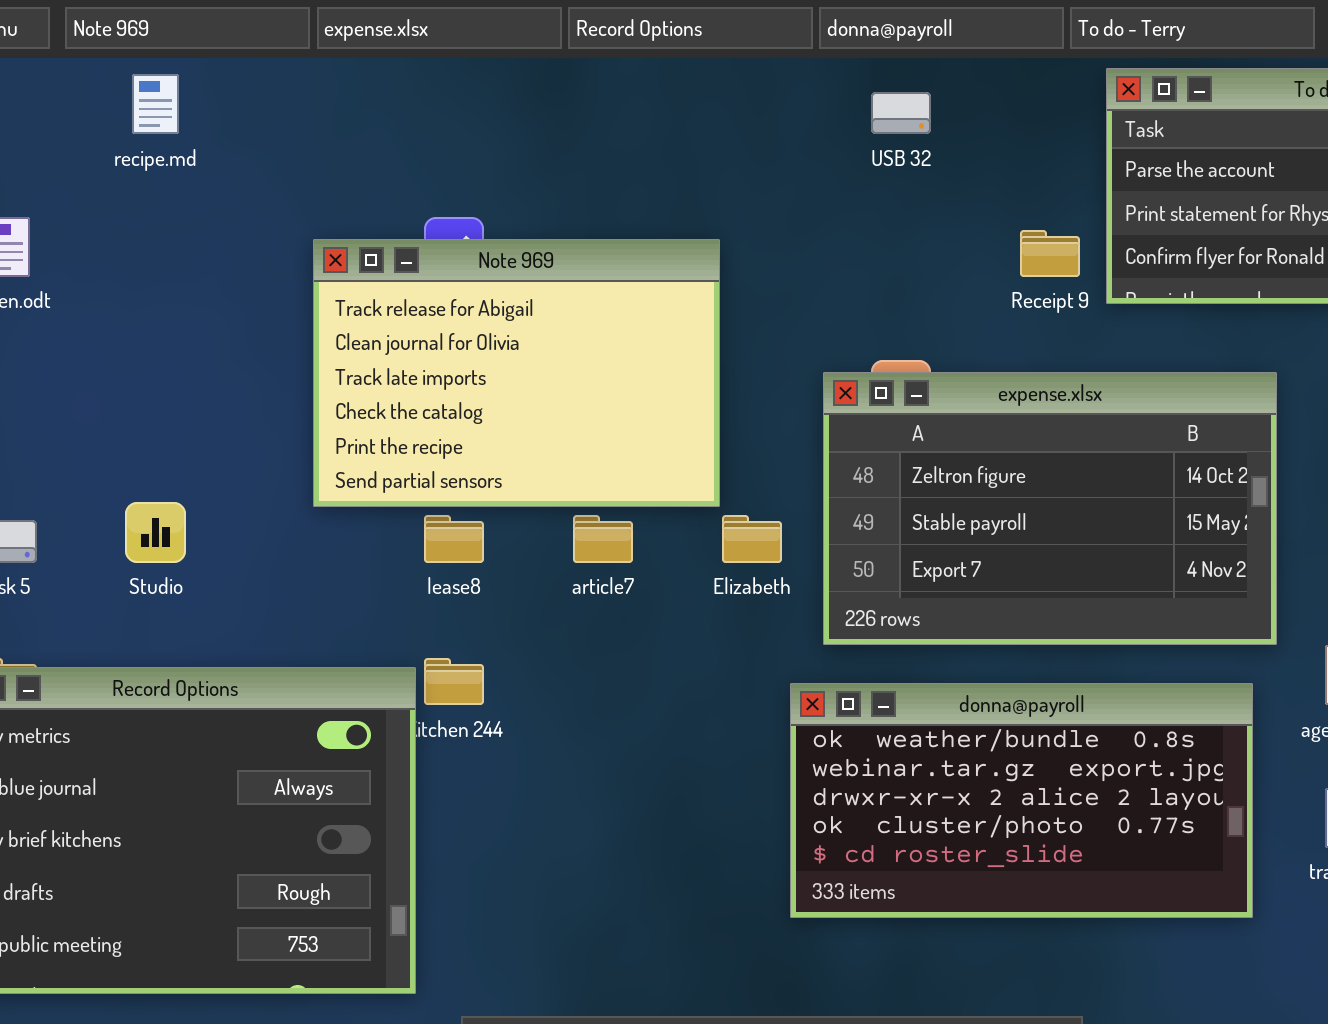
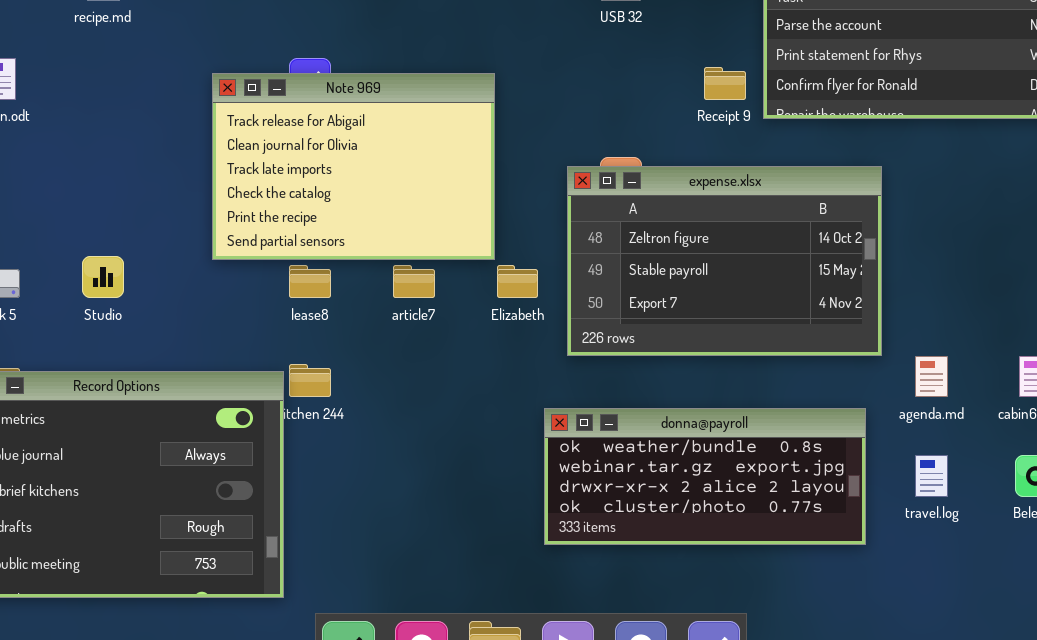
donna@payroll: [790,683,1253,918] -> [544,408,866,545], resized

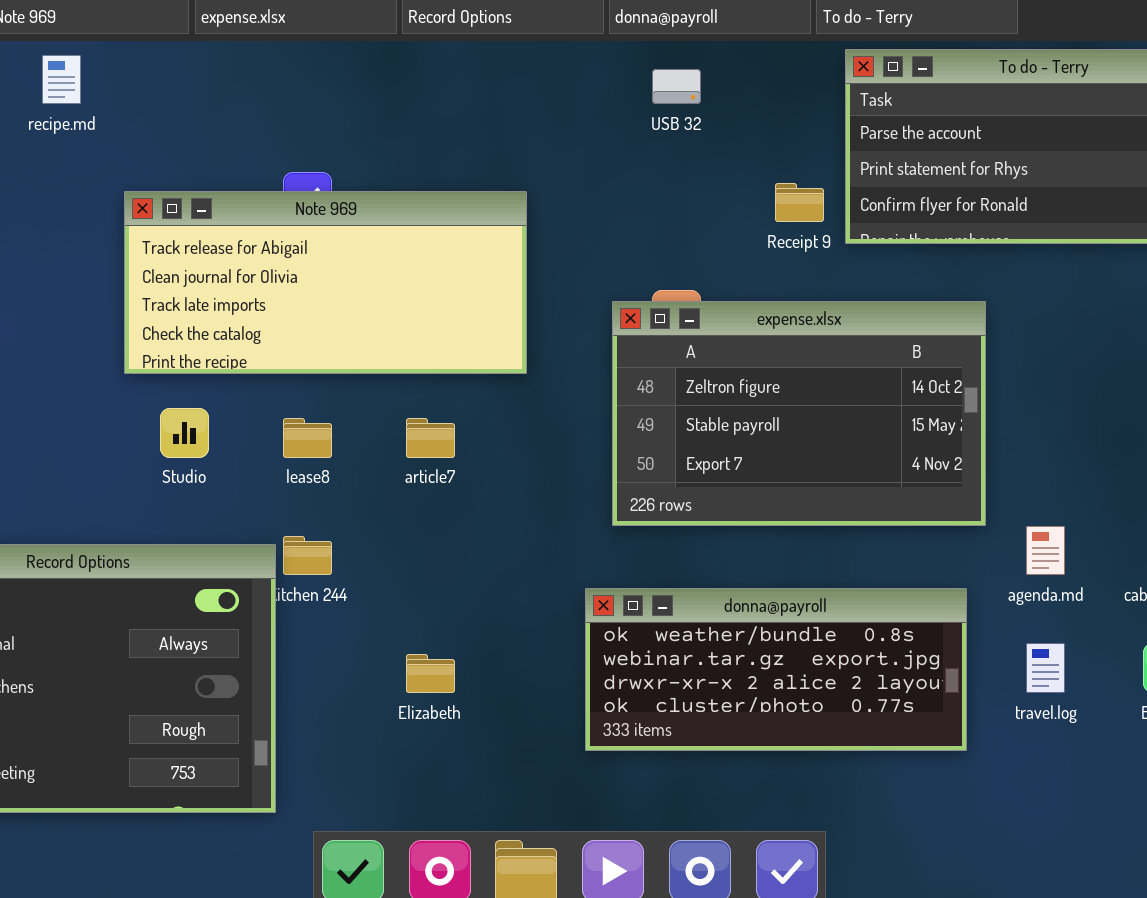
Note 969: [212,73,495,260] -> [124,191,527,374], resized
Studio: [82,256,124,298] -> [160,408,209,458], moved
Elizabeth: [497,265,538,298] -> [406,654,455,693], moved

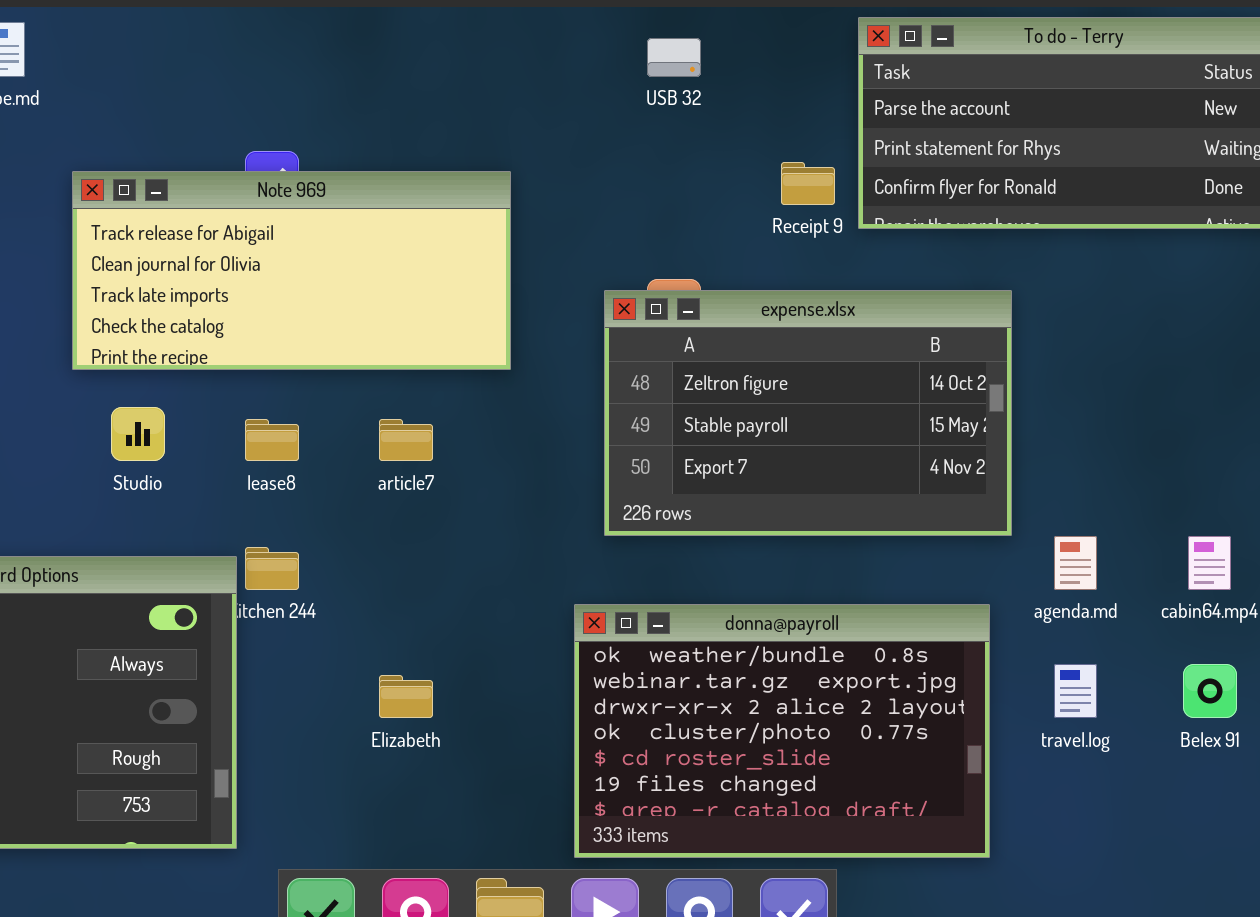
donna@payroll: [585,588,967,751] -> [574,604,990,858], resized

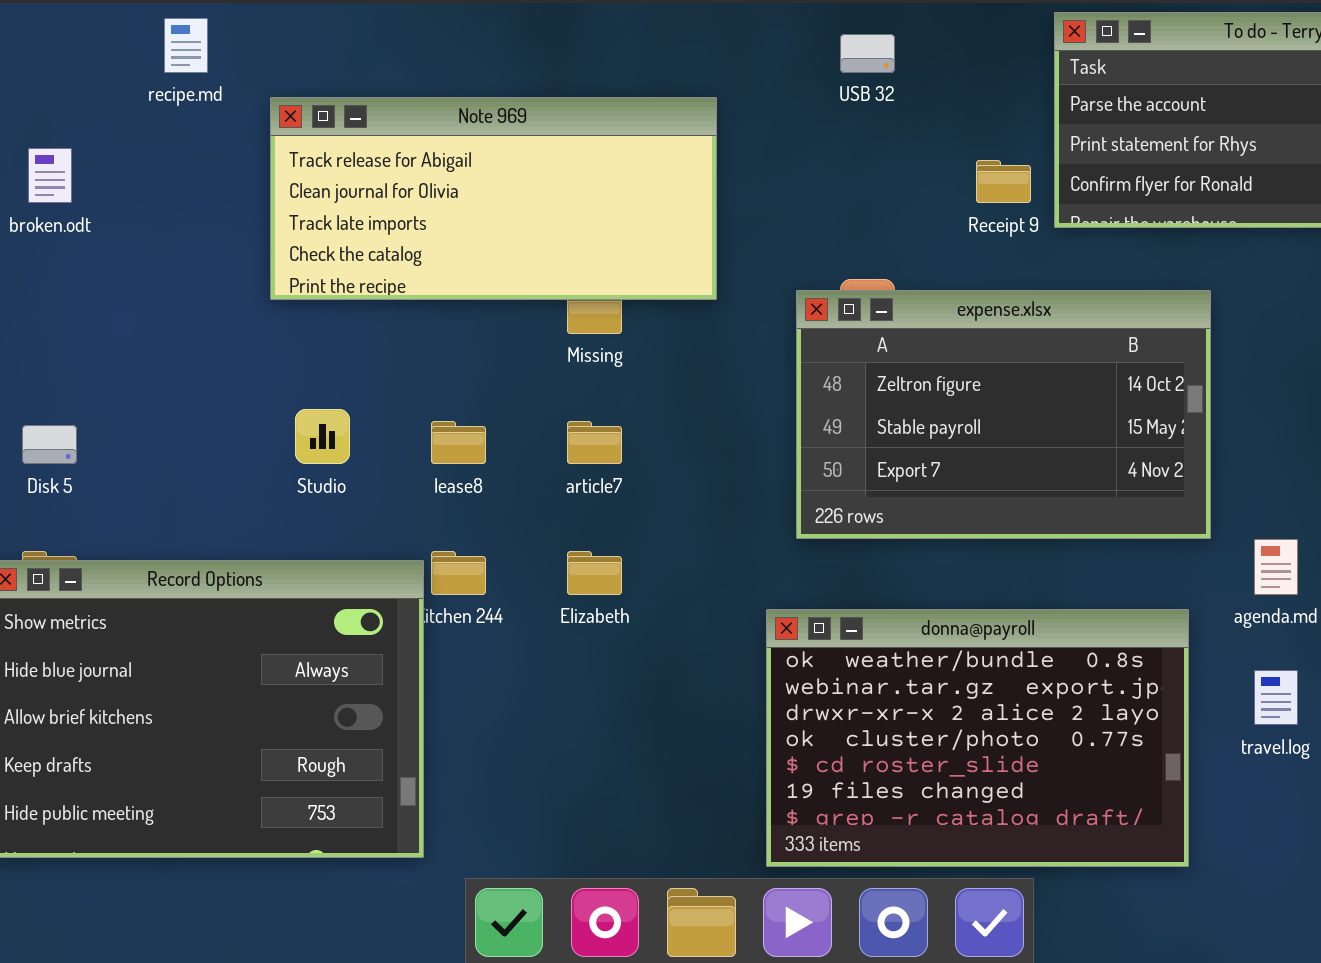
Note 969: [72,171,511,370] -> [270,97,717,300], moved
Elizabeth: [379,675,433,718] -> [567,551,622,595], moved

